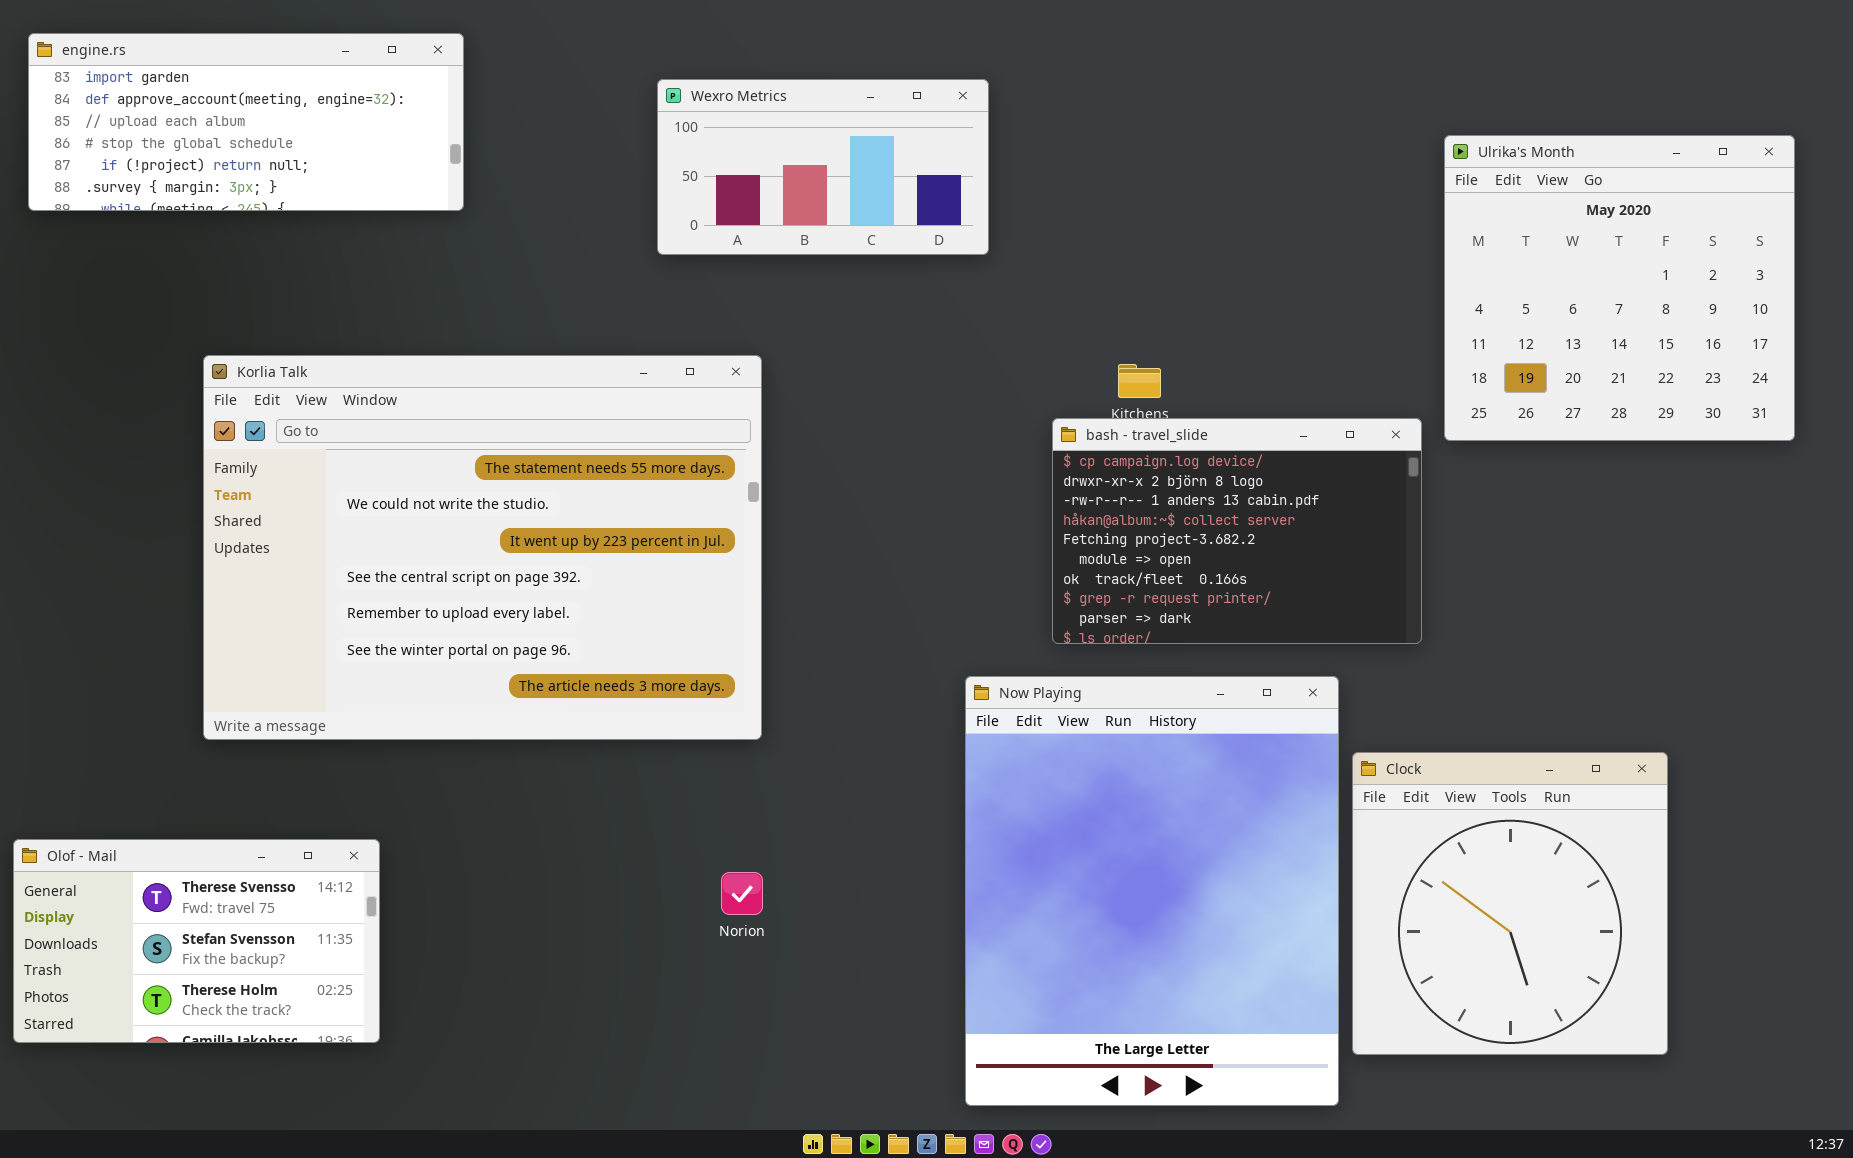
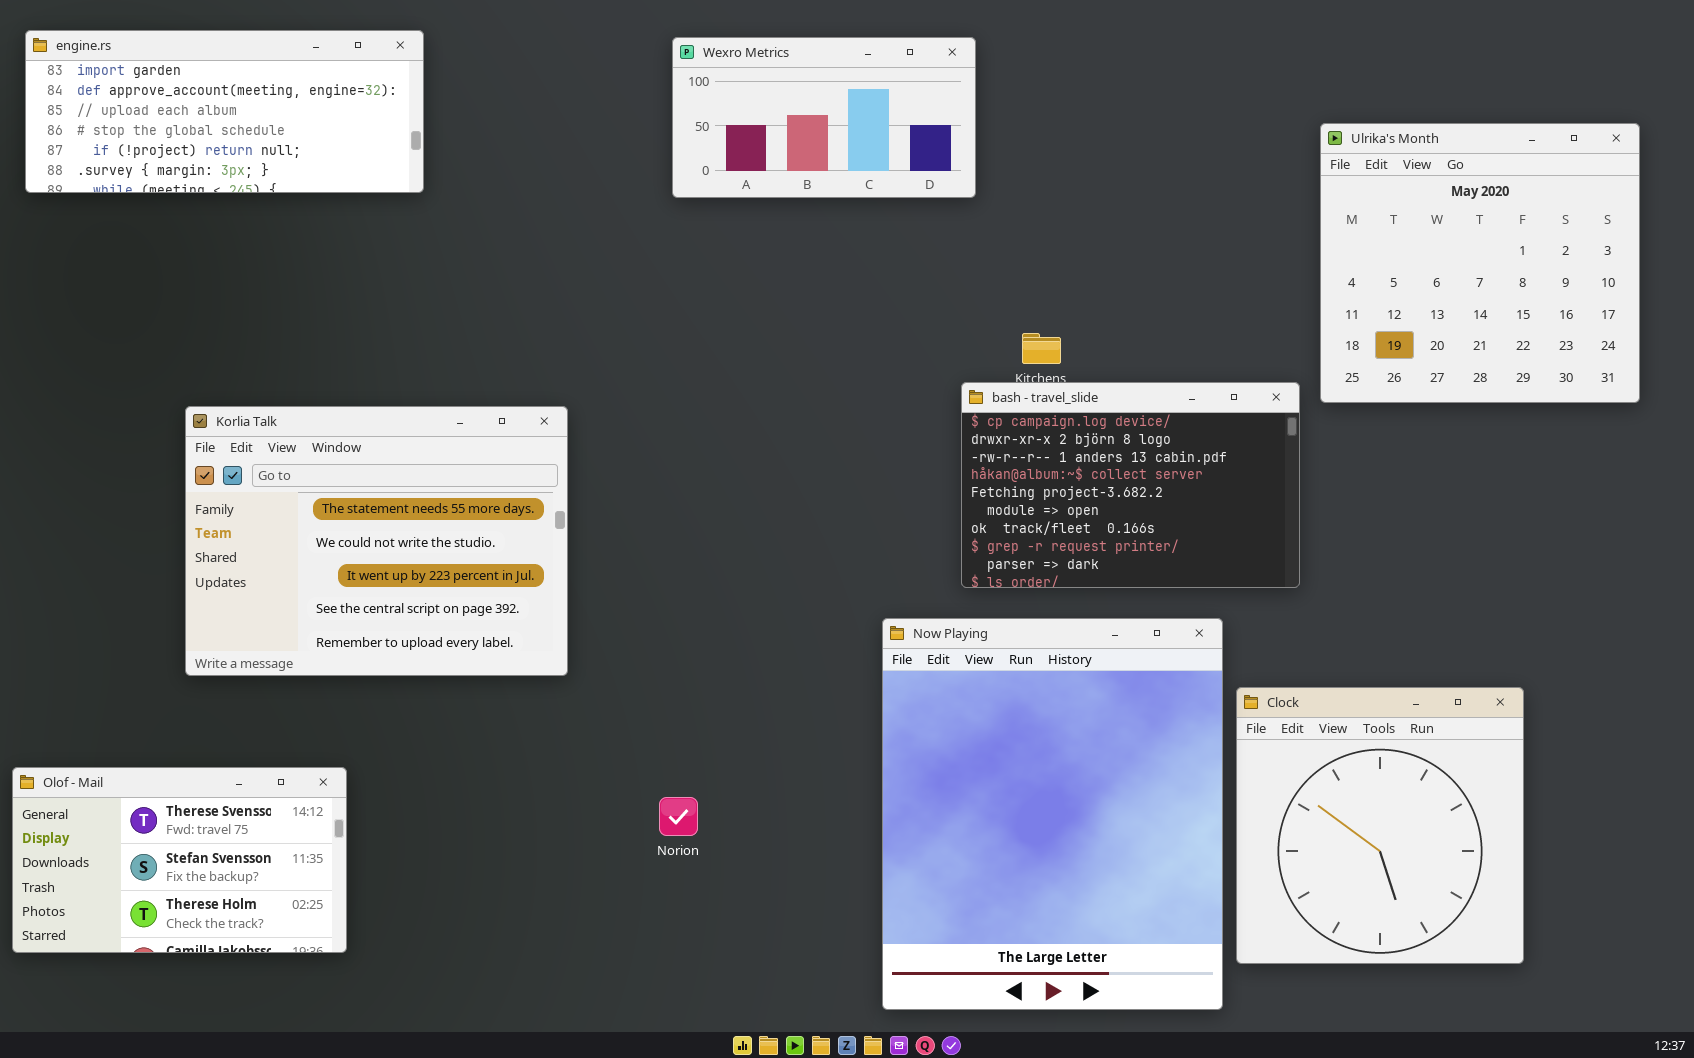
Wexro Metrics: [657,79,989,255] -> [672,37,976,198], moved
Korlia Talk: [203,355,762,740] -> [185,406,568,676], resized

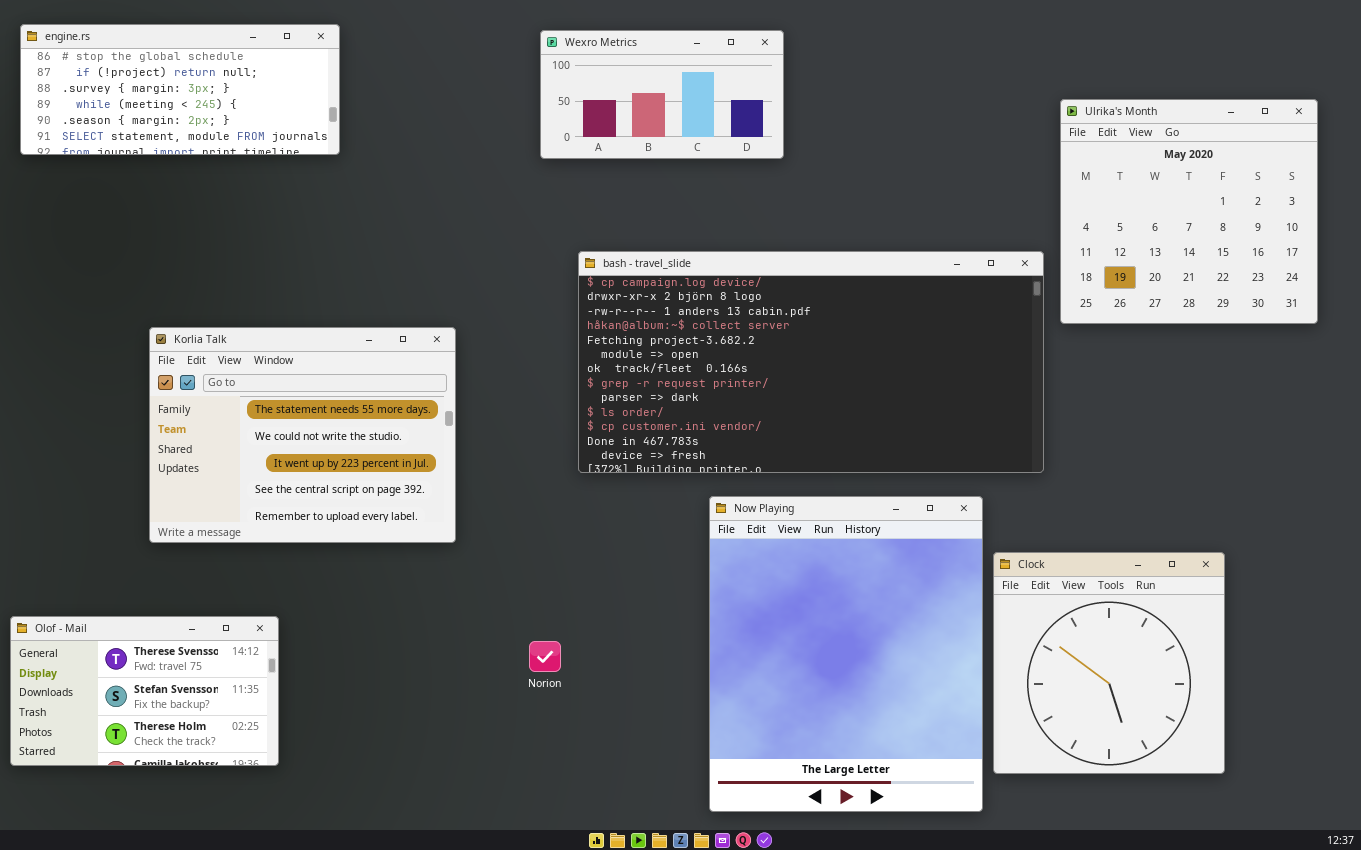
engine.rs: [25,30,424,193] -> [20,24,340,155], scrolled down 3 rows
bash - travel_slide: [961,382,1300,588] -> [578,251,1044,473], resized

